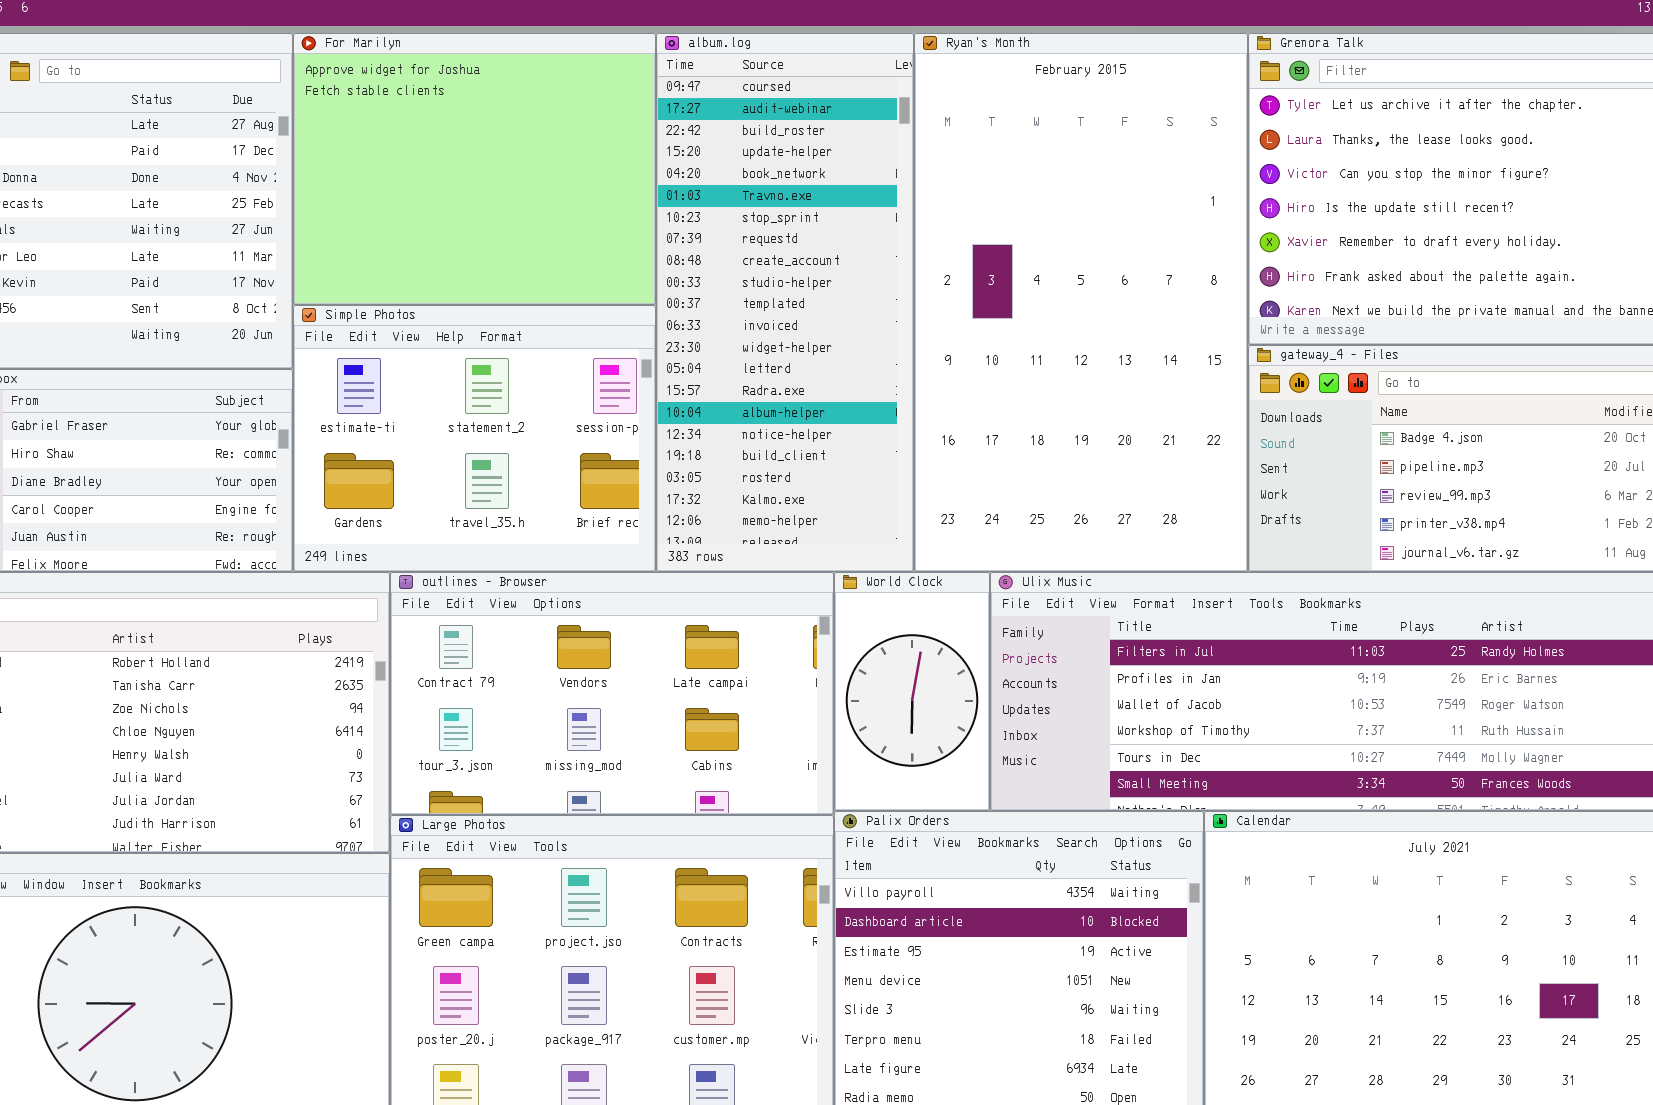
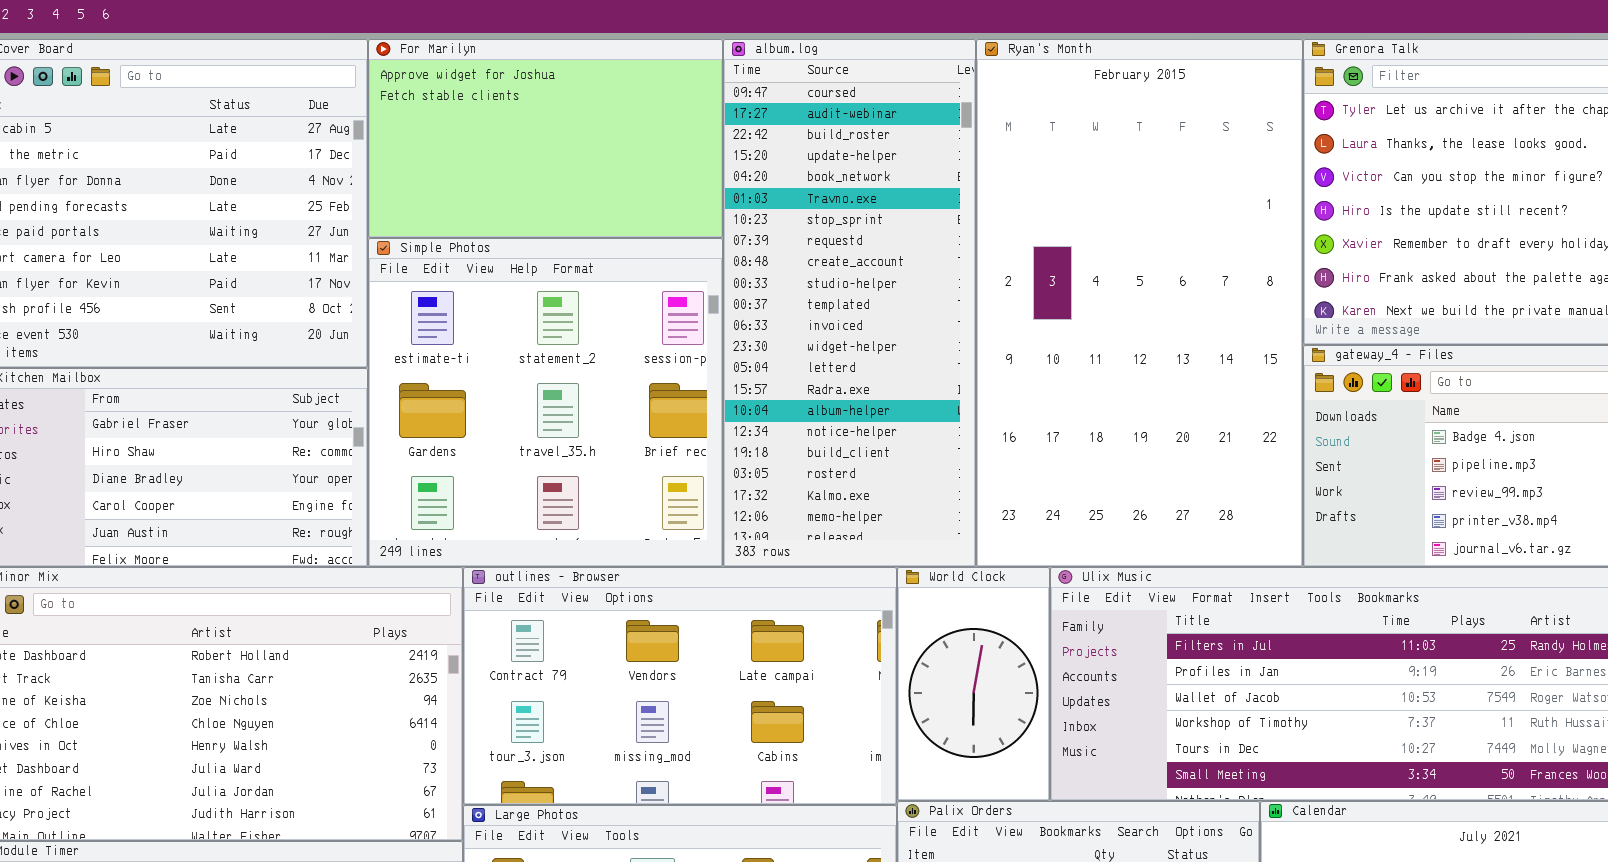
For Marilyn: [293,33,656,305] -> [368,39,723,238], resized
Simple Photos: [293,305,656,572] -> [368,238,723,567], resized

